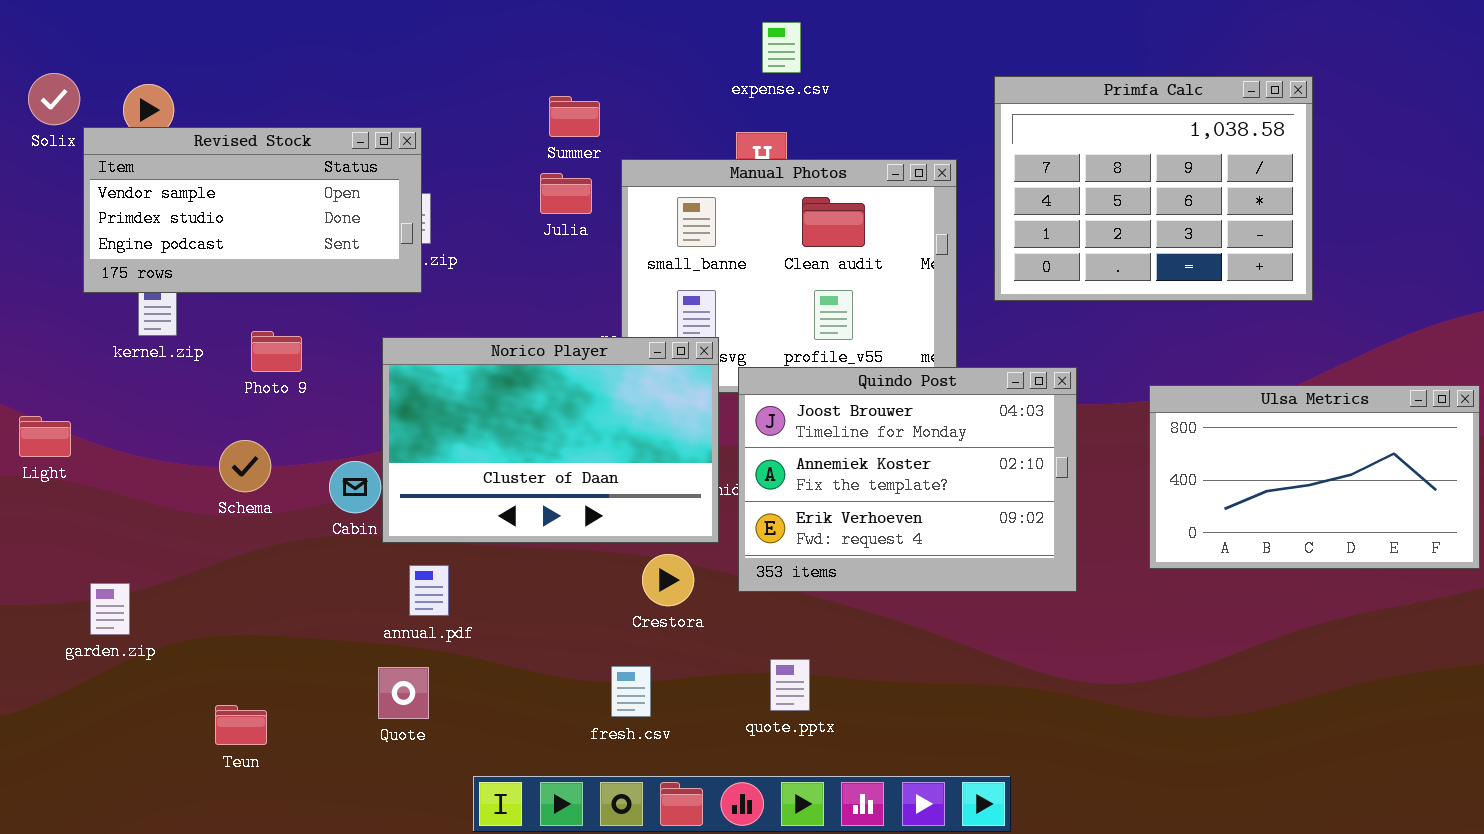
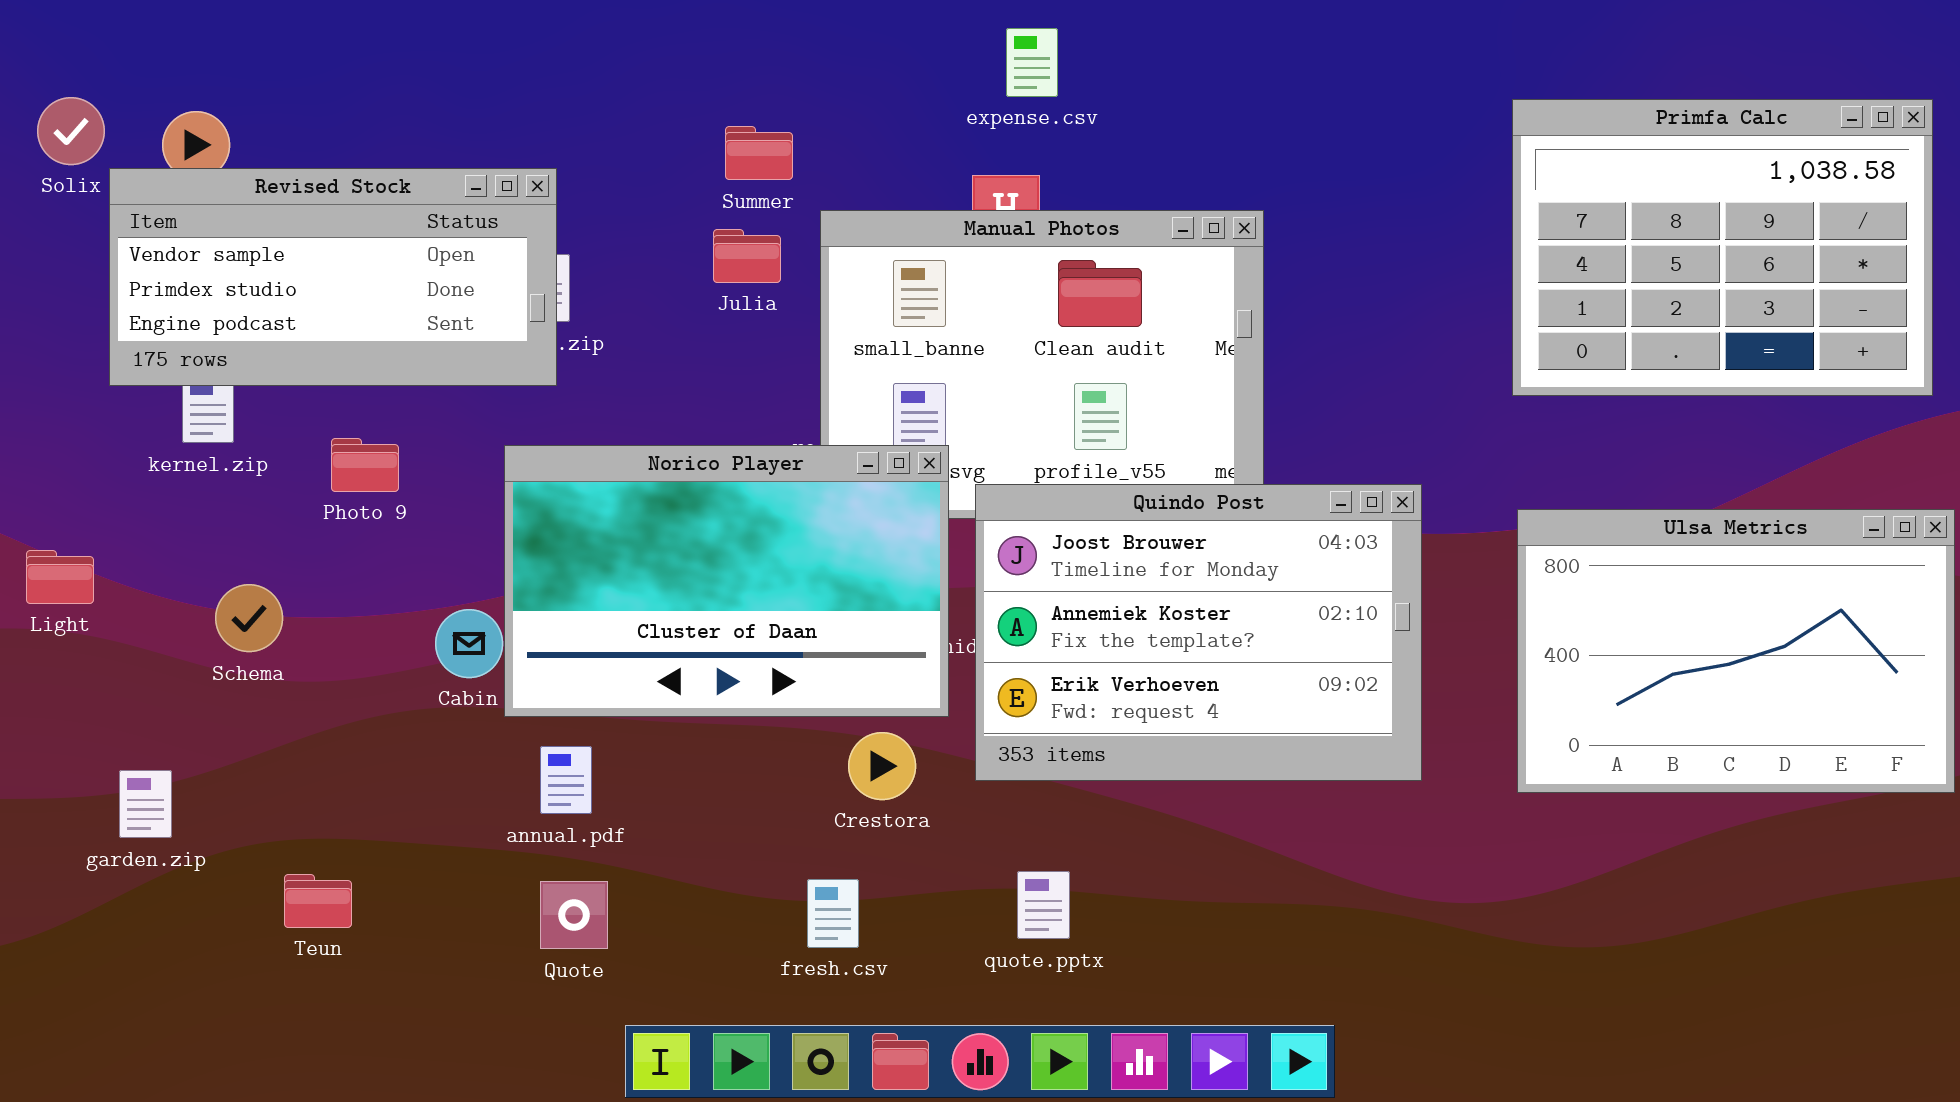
Primfa Calc: [994,76,1313,301] -> [1512,99,1933,396], moved
Ulsa Metrics: [1149,385,1480,569] -> [1517,509,1955,793], resized
Schema: [219,440,271,492] -> [215,584,283,652], moved
Quote: [378,667,429,719] -> [540,881,608,949], moved
Teun: [215,705,267,745] -> [284,874,352,928], moved

